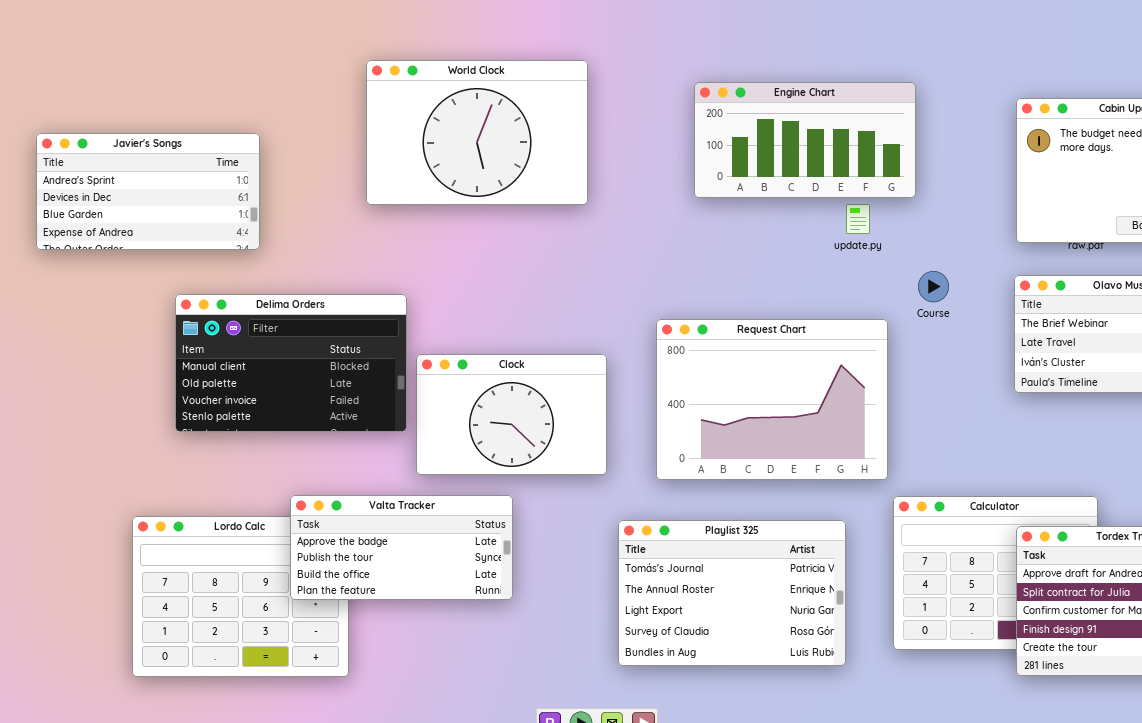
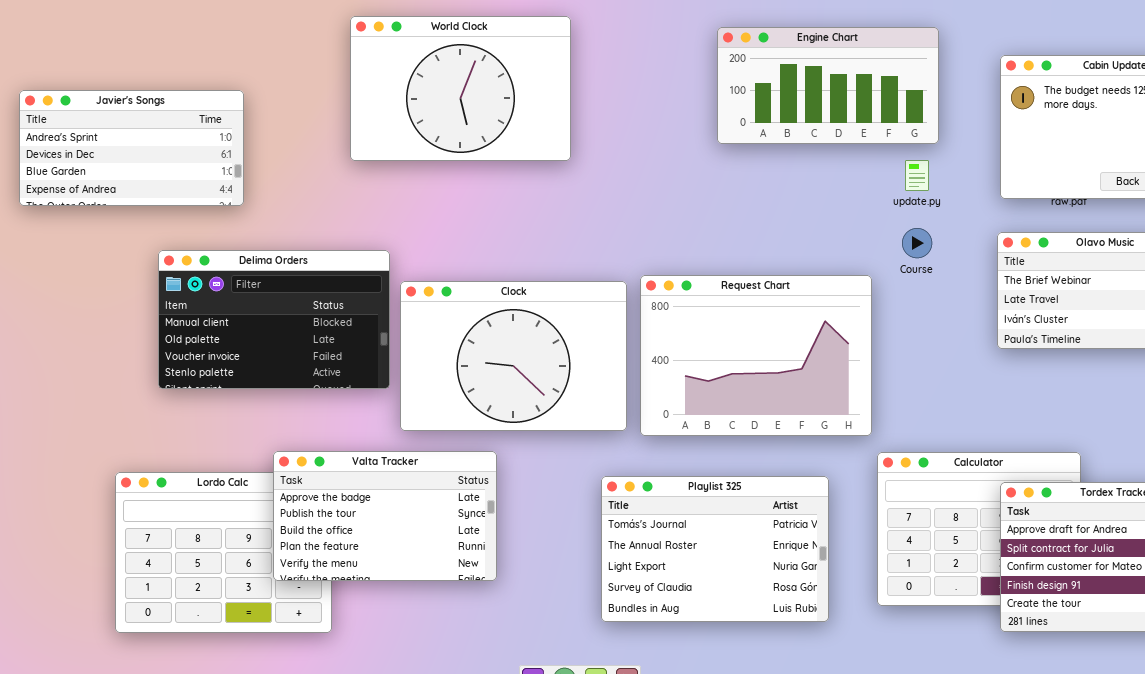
Engine Chart: [694,82,916,198] -> [717,27,939,144], moved
update.py: [846,204,870,234] -> [905,160,929,191], moved
Clock: [416,354,607,475] -> [400,281,627,431], resized
Valta Tracker: [290,495,513,600] -> [273,451,497,581], resized

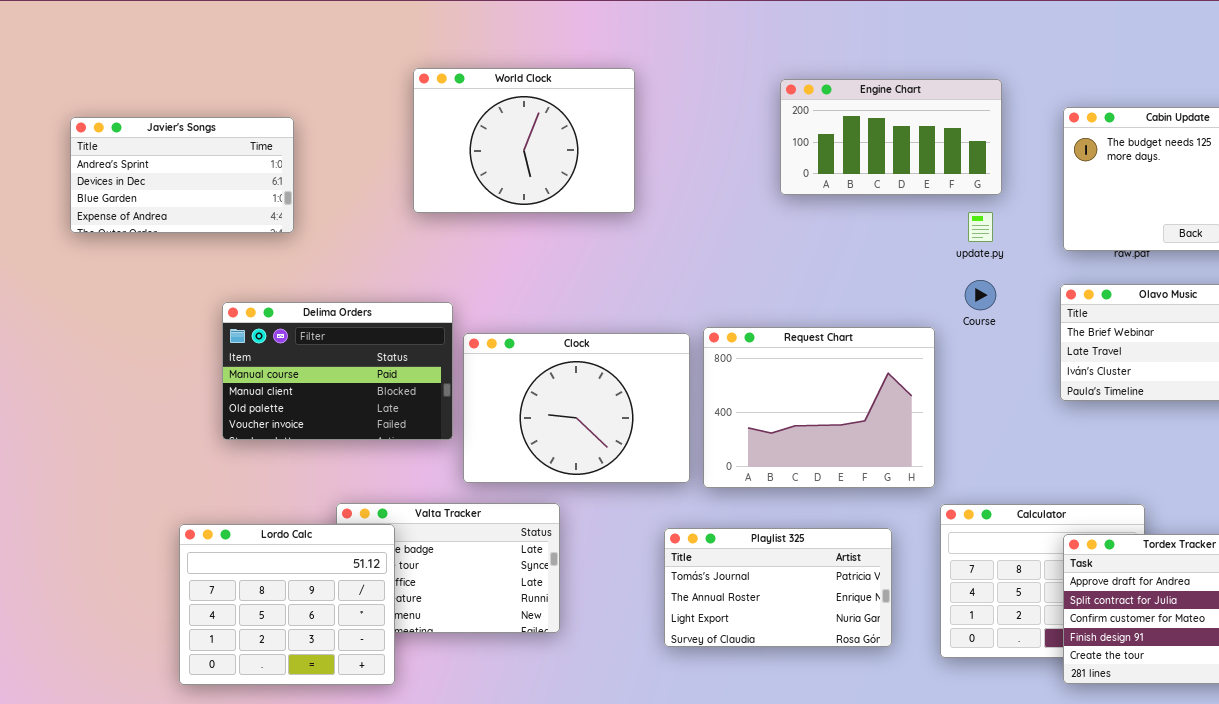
Javier's Songs: [19,90,244,206] -> [70,117,294,233], moved
Delima Orders: [158,250,390,389] -> [222,302,453,440], scrolled up 1 row
Lordo Calc: [115,472,332,633] -> [179,524,395,685], raised
Playlist 325: [601,476,829,622] -> [664,528,892,647], resized

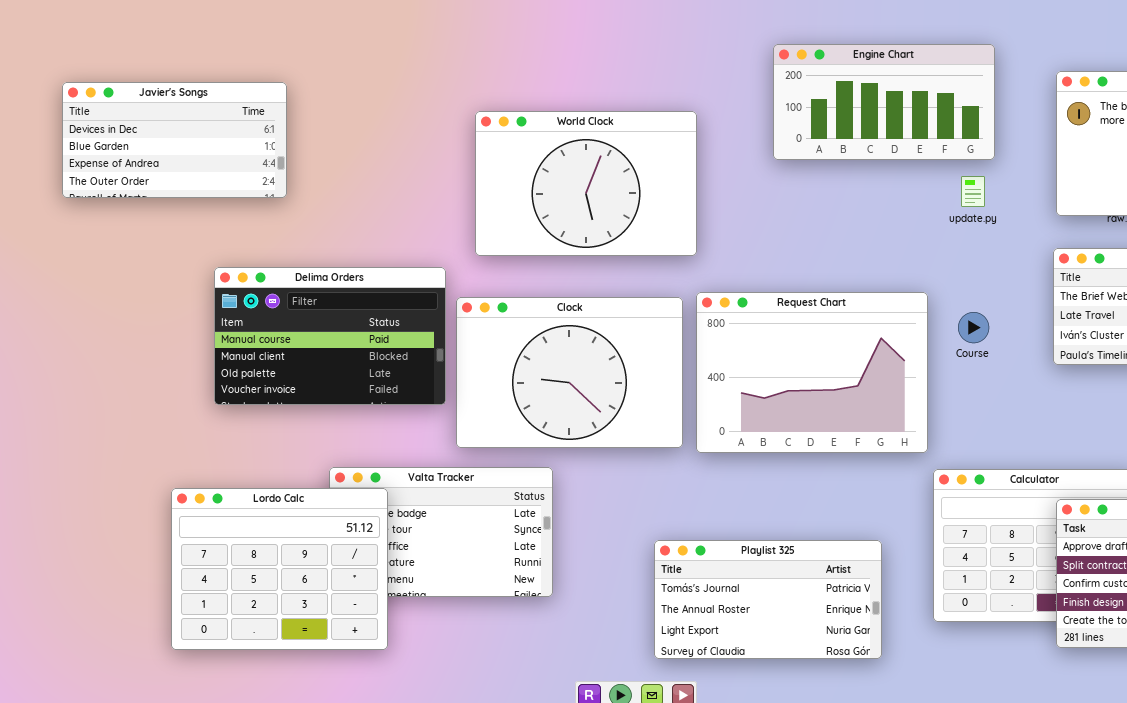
World Clock: [413,68,635,213] -> [475,111,697,256], moved
Javier's Songs: [70,117,294,233] -> [62,82,287,198], scrolled down 1 row
Course: [965,280,996,310] -> [958,312,989,343], moved
Playlist 325: [664,528,892,647] -> [654,540,882,659], moved

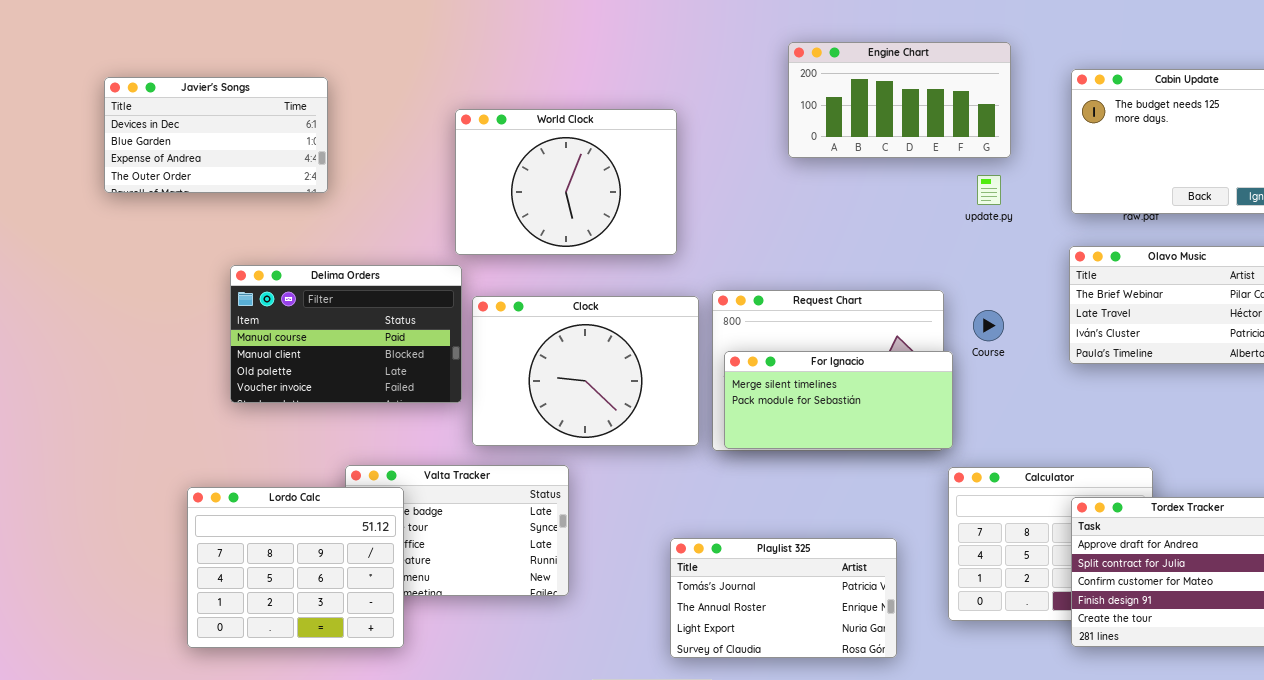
Javier's Songs: [62,82,287,198] -> [104,77,328,193], moved
World Clock: [475,111,697,256] -> [455,109,677,255], moved
For Ignacio: none -> [724,351,953,449], opened

